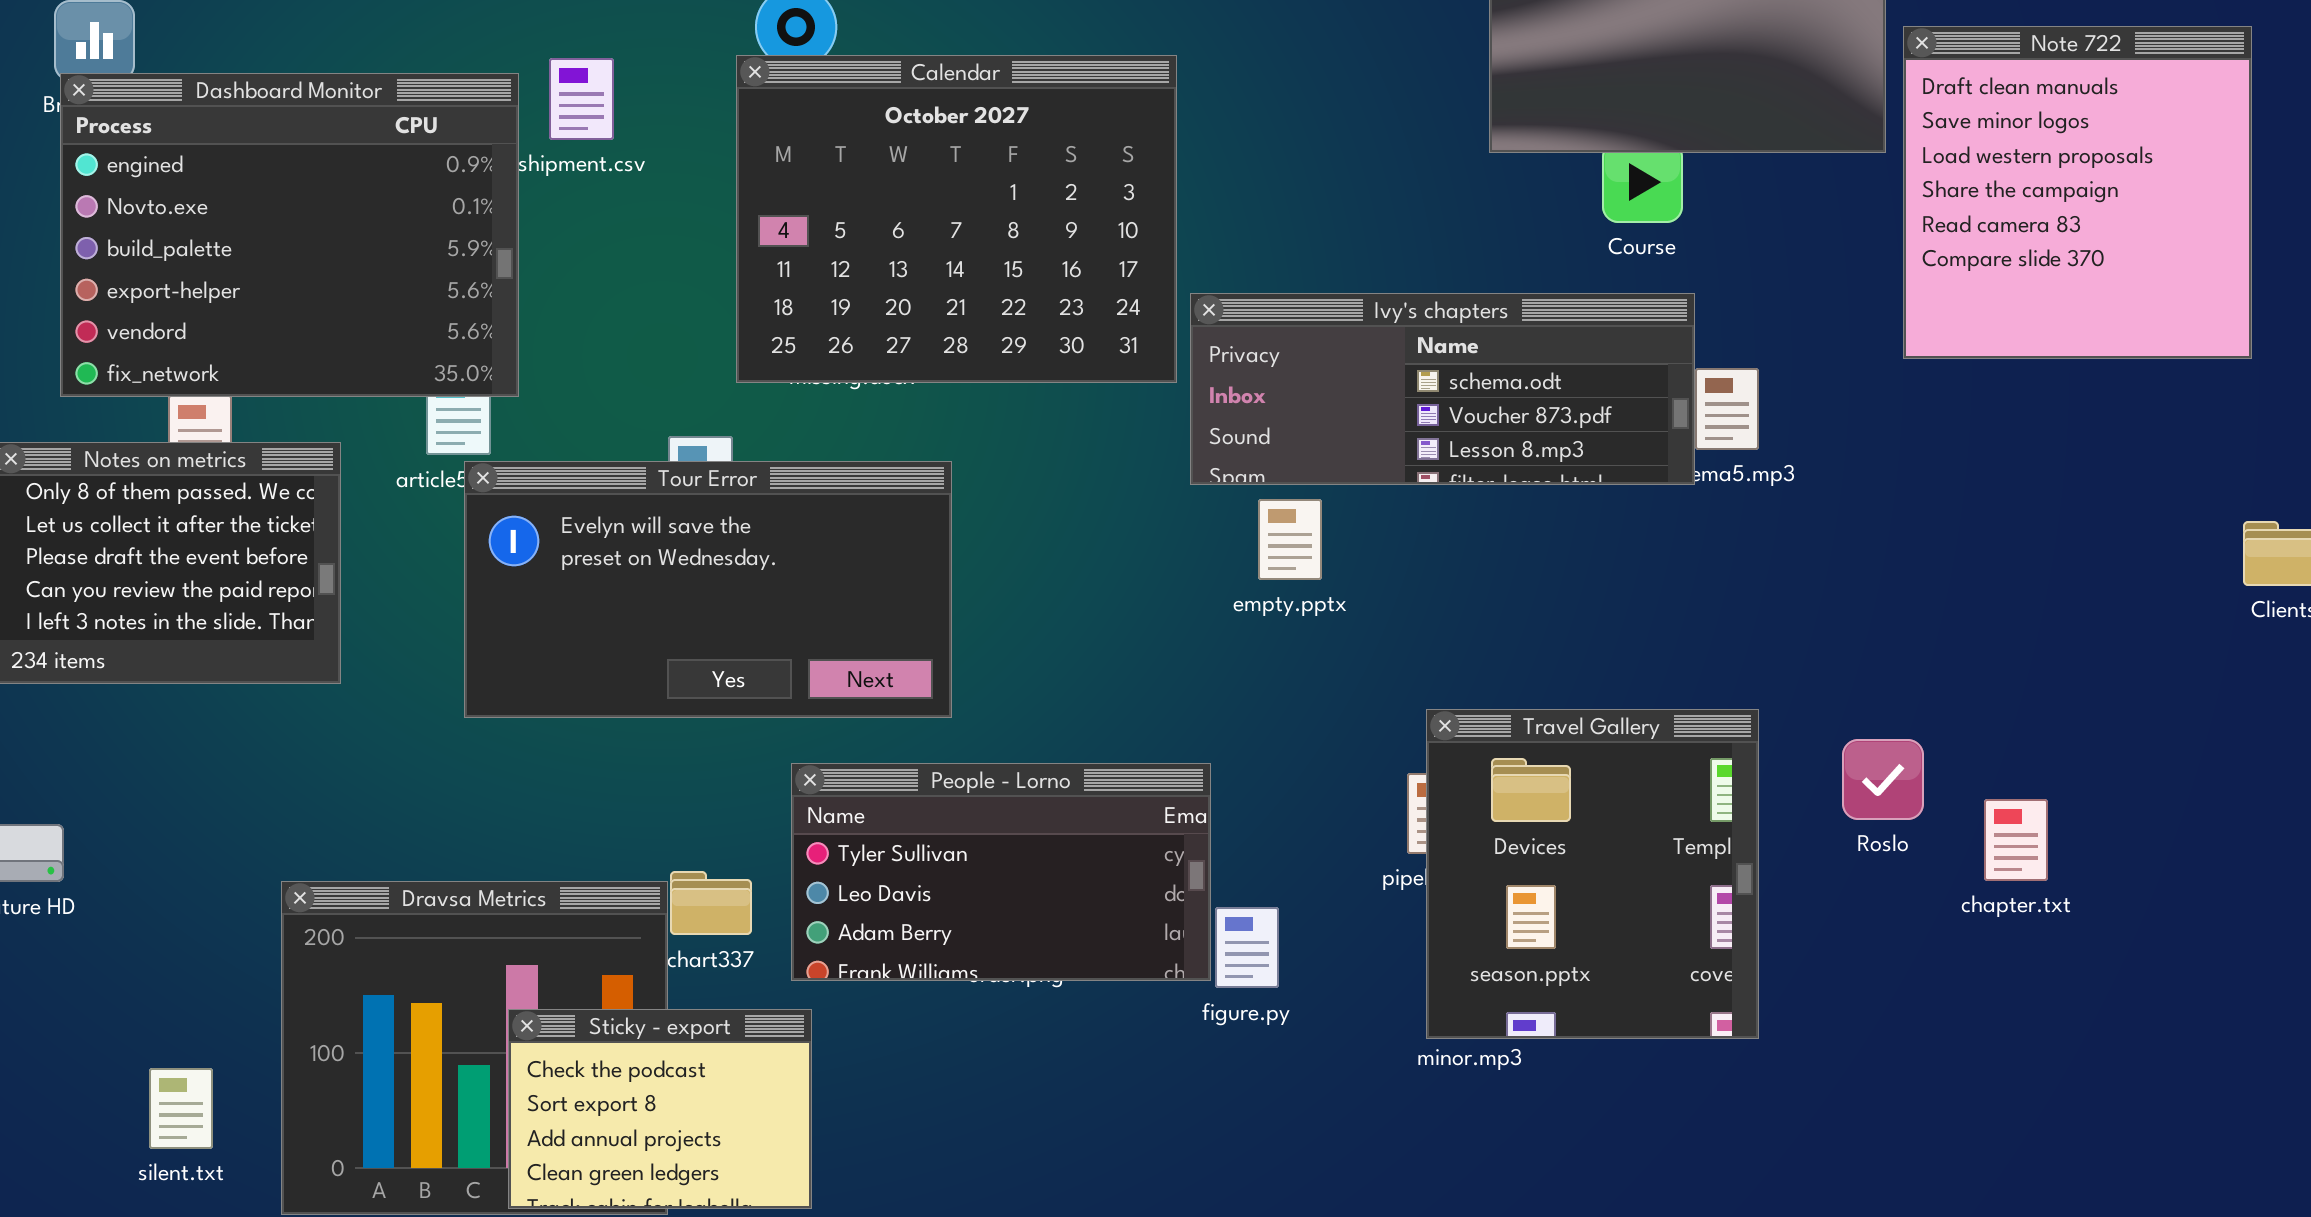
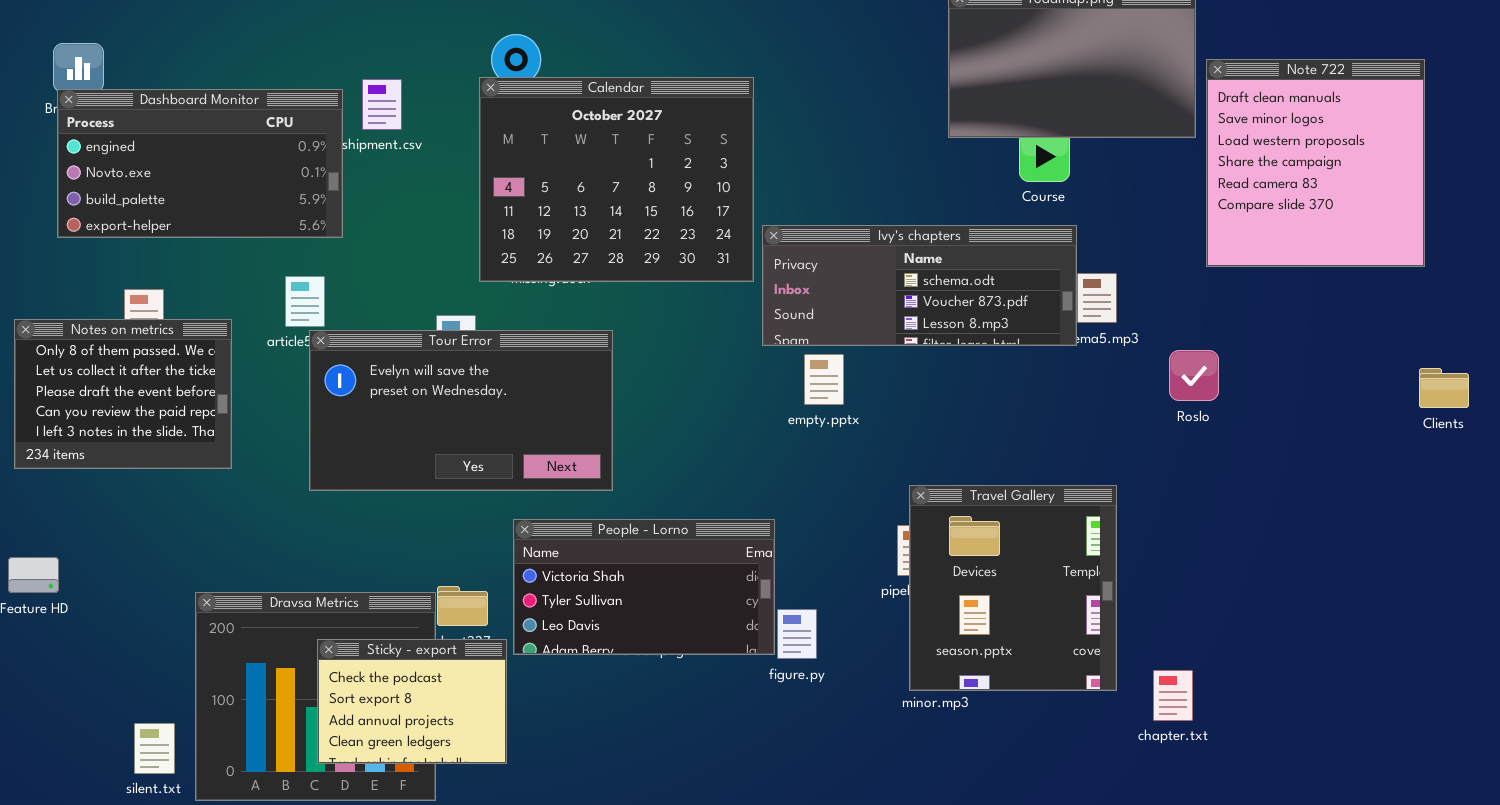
Dashboard Monitor: [60,73,519,397] -> [57,89,343,238], resized
Roslo: [1842,739,1924,820] -> [1169,350,1219,401], moved
People - Lorno: [791,763,1211,981] -> [513,519,775,655], scrolled up 1 row
chapter.txt: [1984,799,2048,881] -> [1153,670,1193,721], moved
Sticky - export: [508,1009,812,1209] -> [317,639,507,764], moved
silent.txt: [149,1068,213,1149] -> [134,723,175,774], moved

